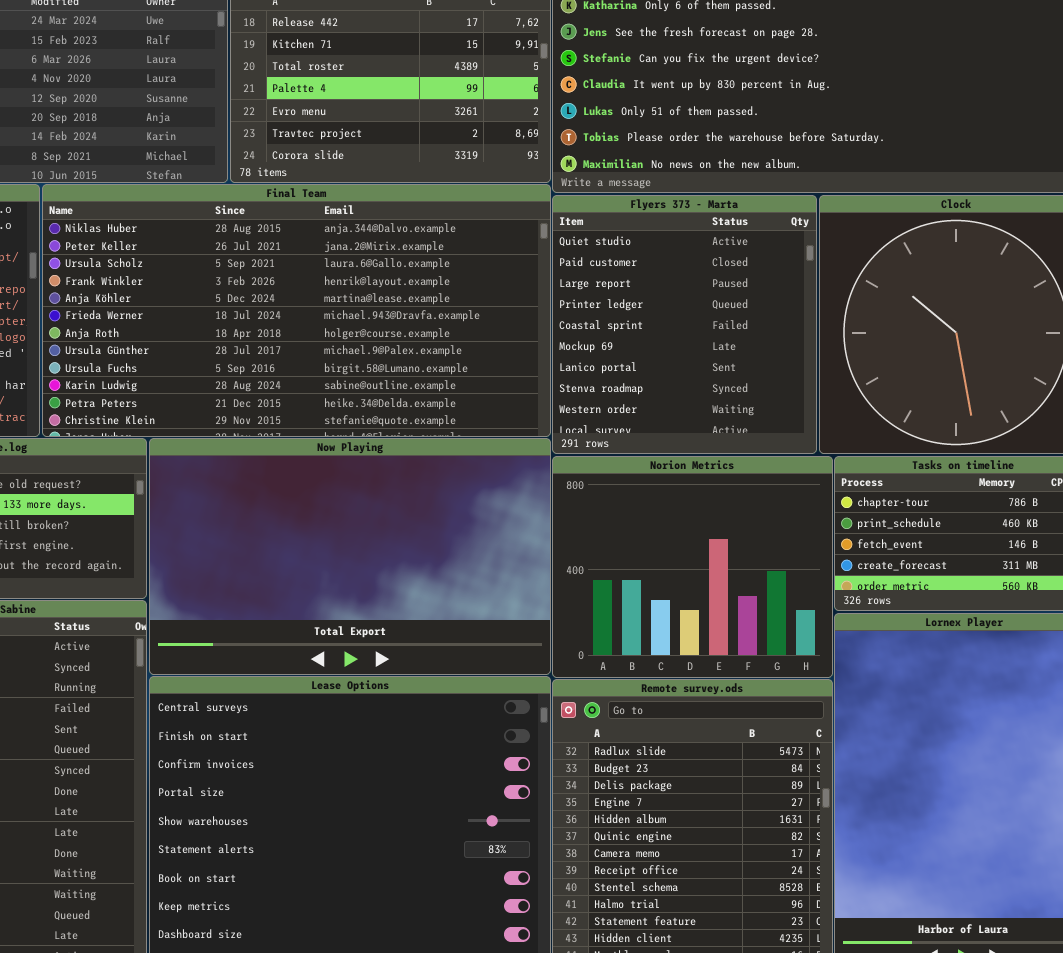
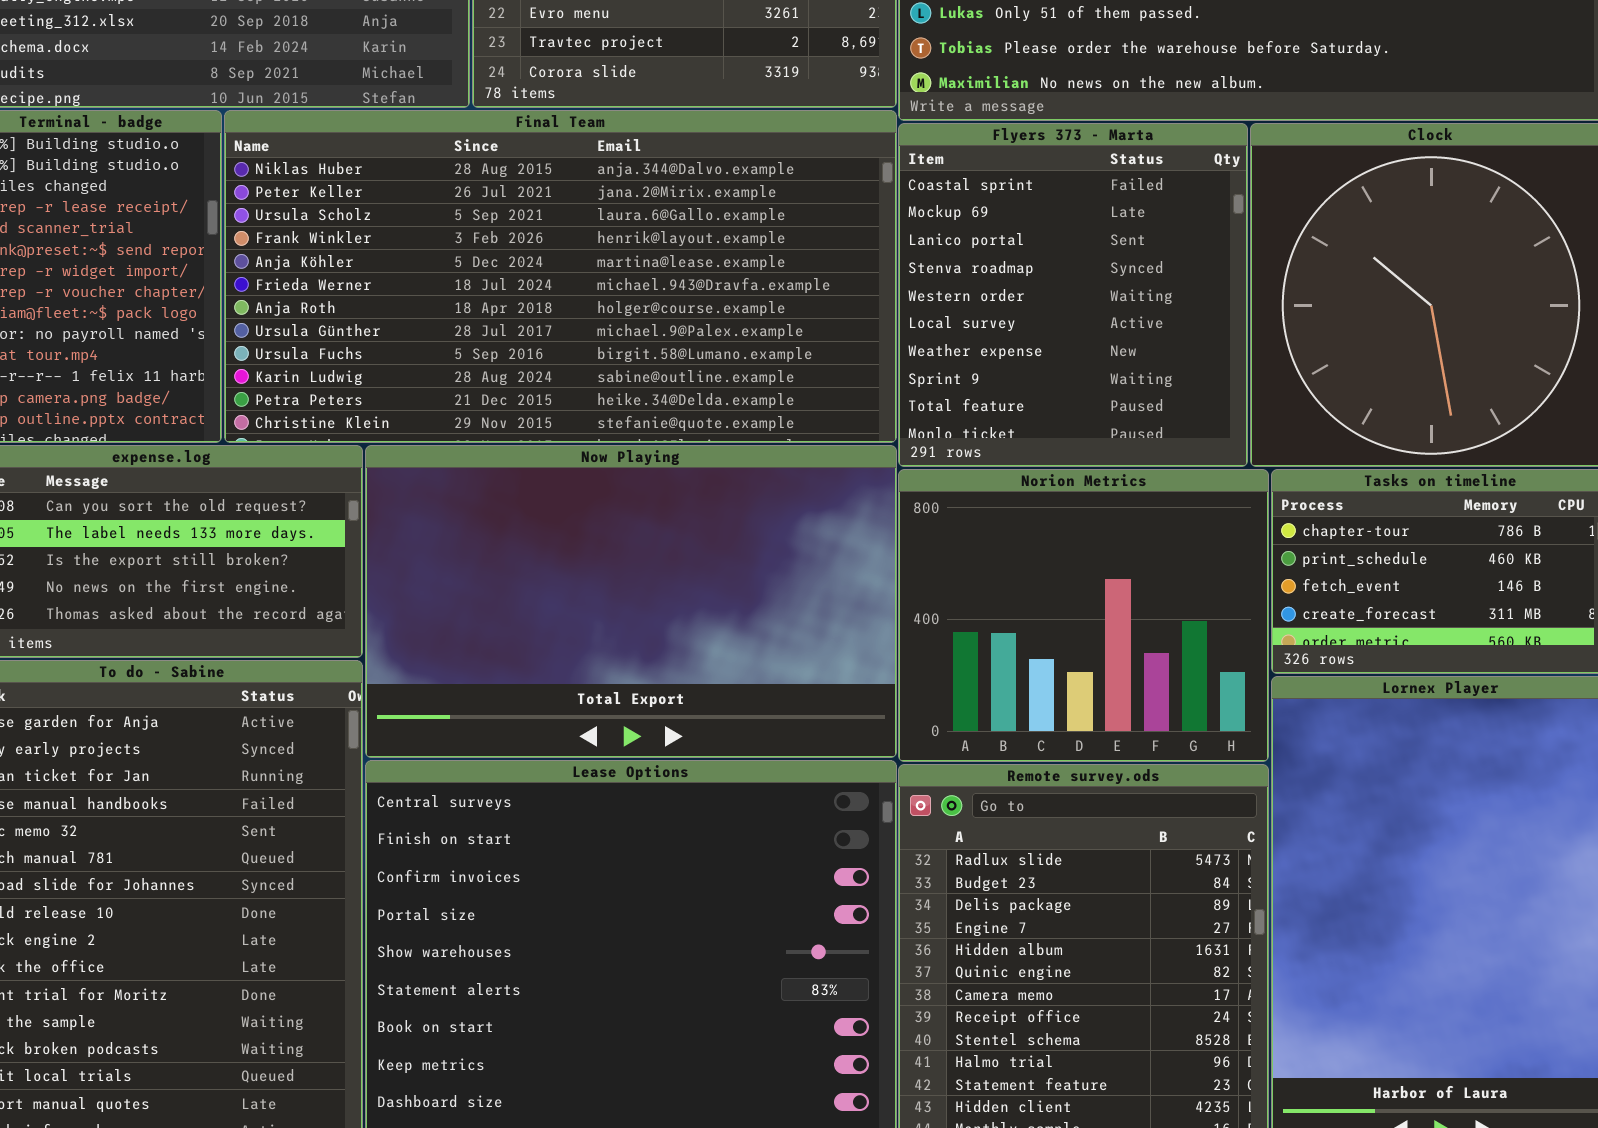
Flyers 373 - Marta: [552,195,817,454] -> [898,123,1248,467], scrolled down 4 rows

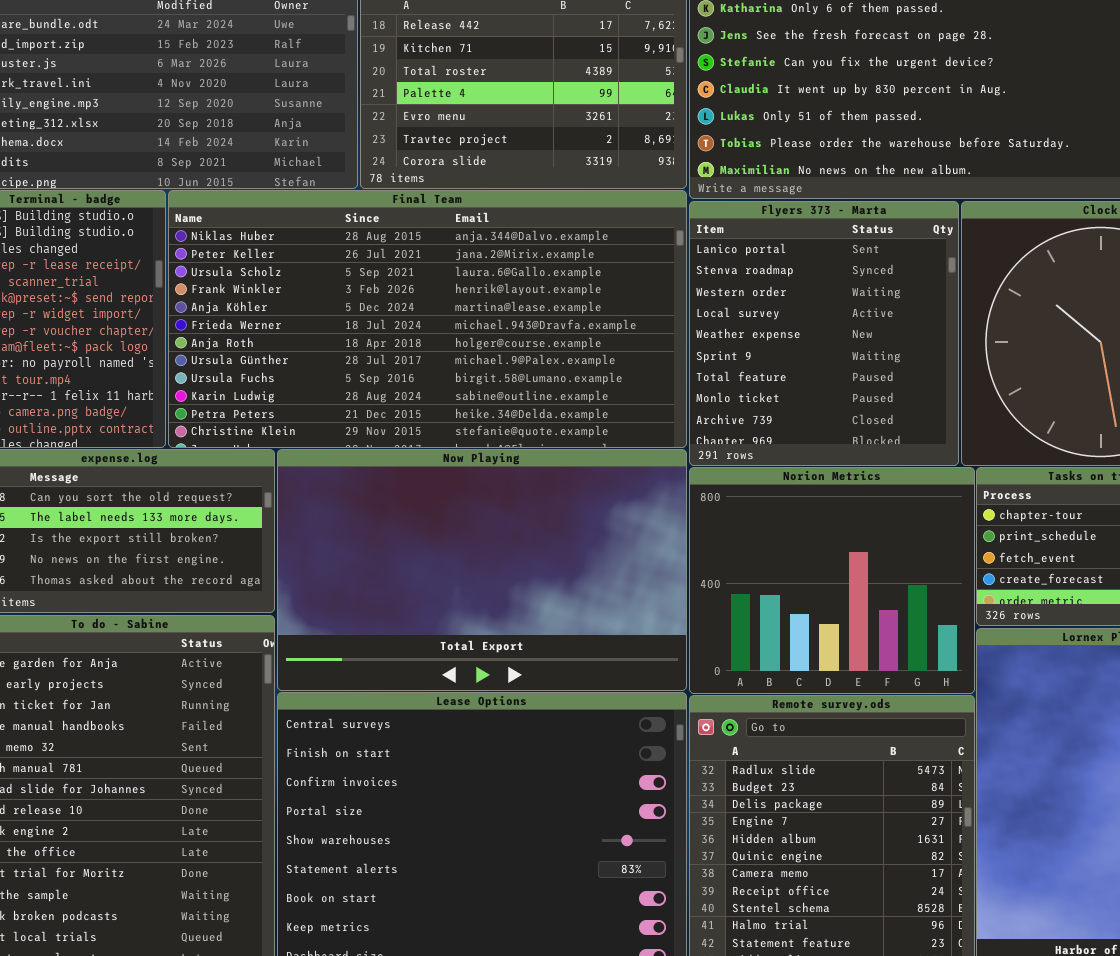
Flyers 373 - Marta: [898,123,1248,467] -> [689,201,959,466], scrolled down 2 rows

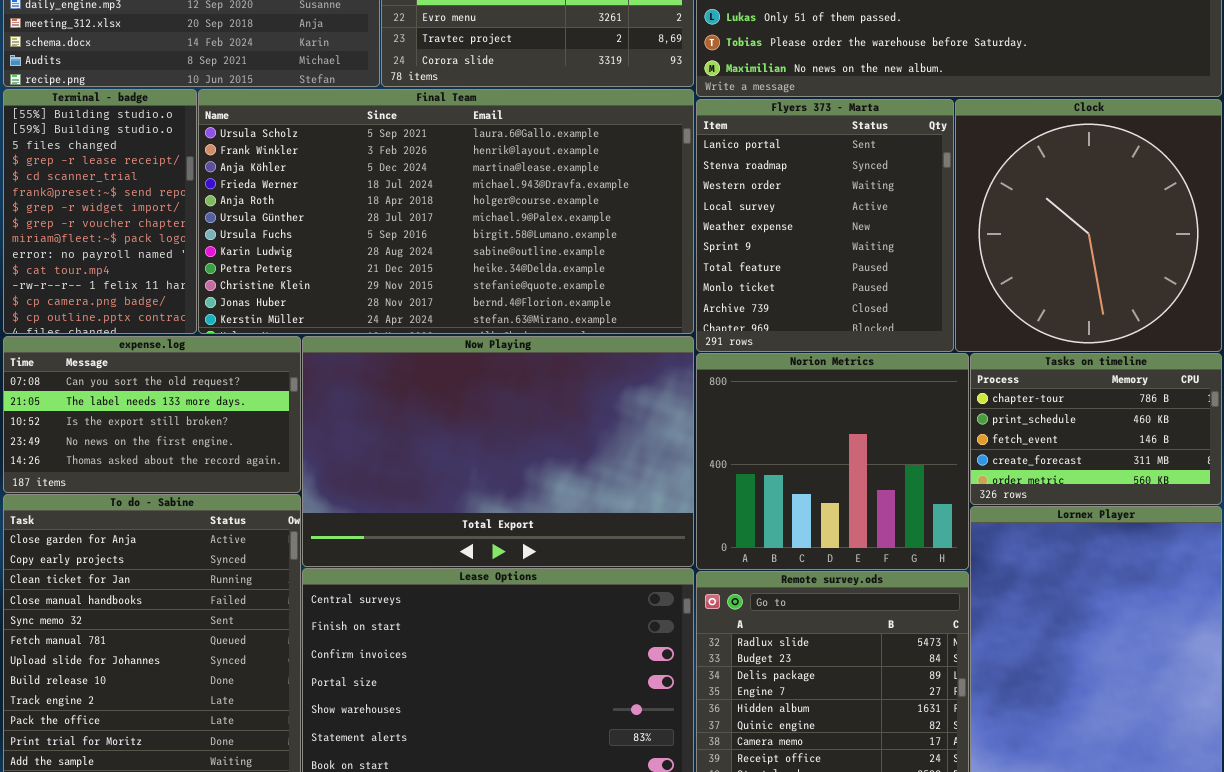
Final Team: [168,190,687,448] -> [198,89,694,334], scrolled down 2 rows

